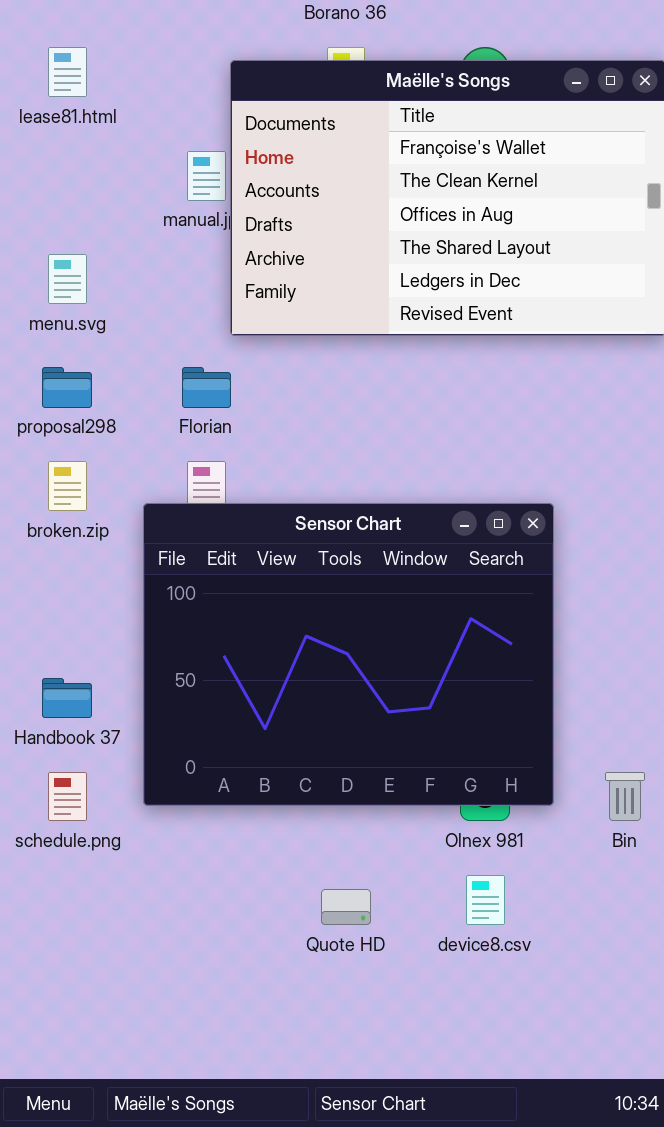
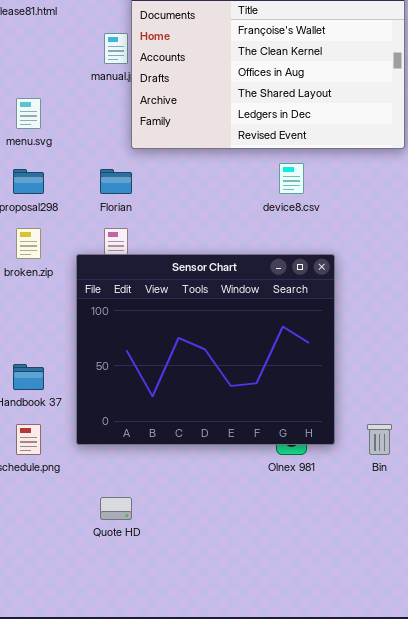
device8.csv: [466,875,505,925] -> [279,163,304,194], moved
Quote HD: [321,889,371,925] -> [100,497,132,520], moved

